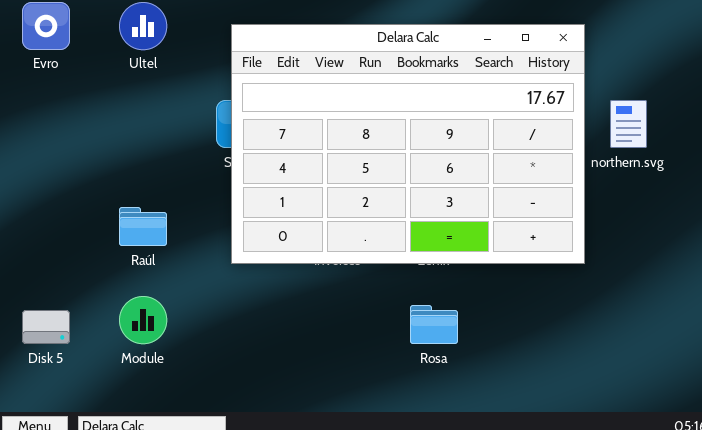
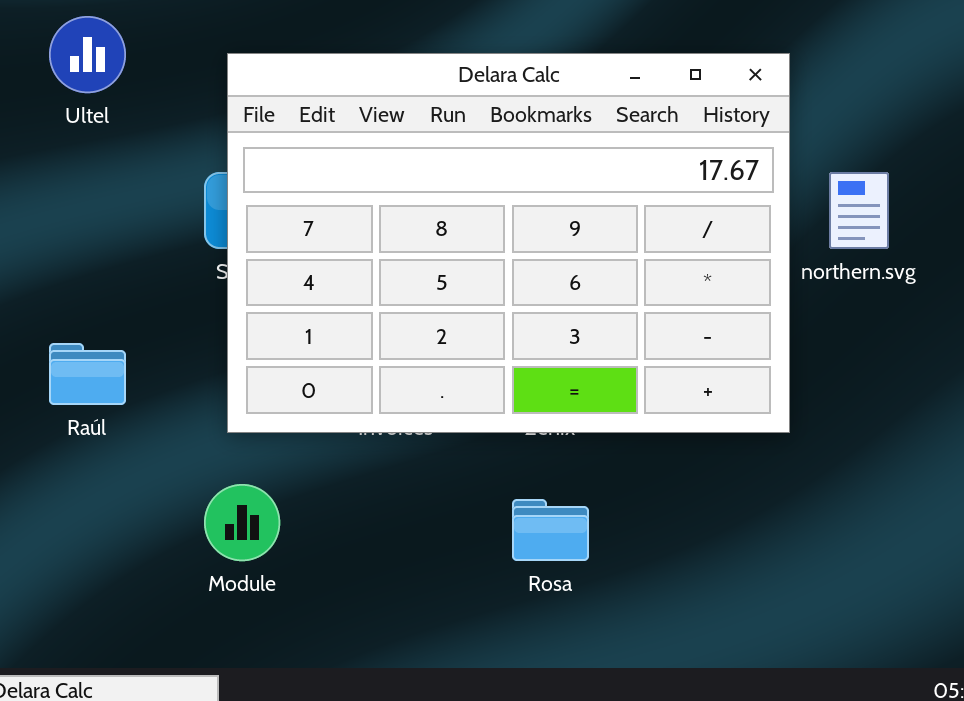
Module: [119,296,167,344] -> [204,484,280,561], moved

